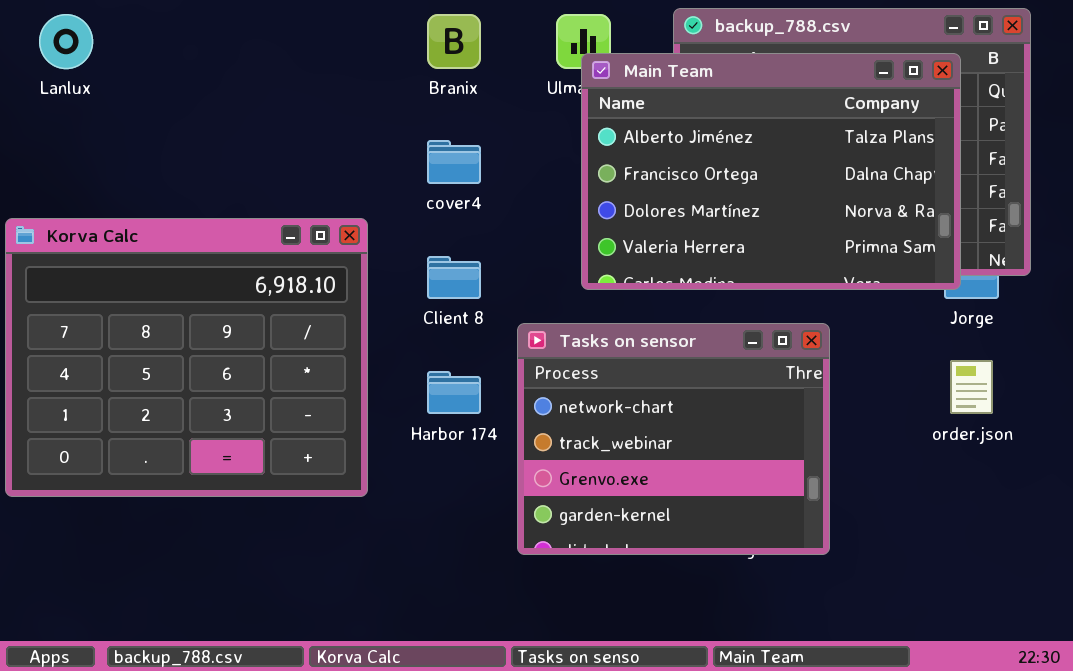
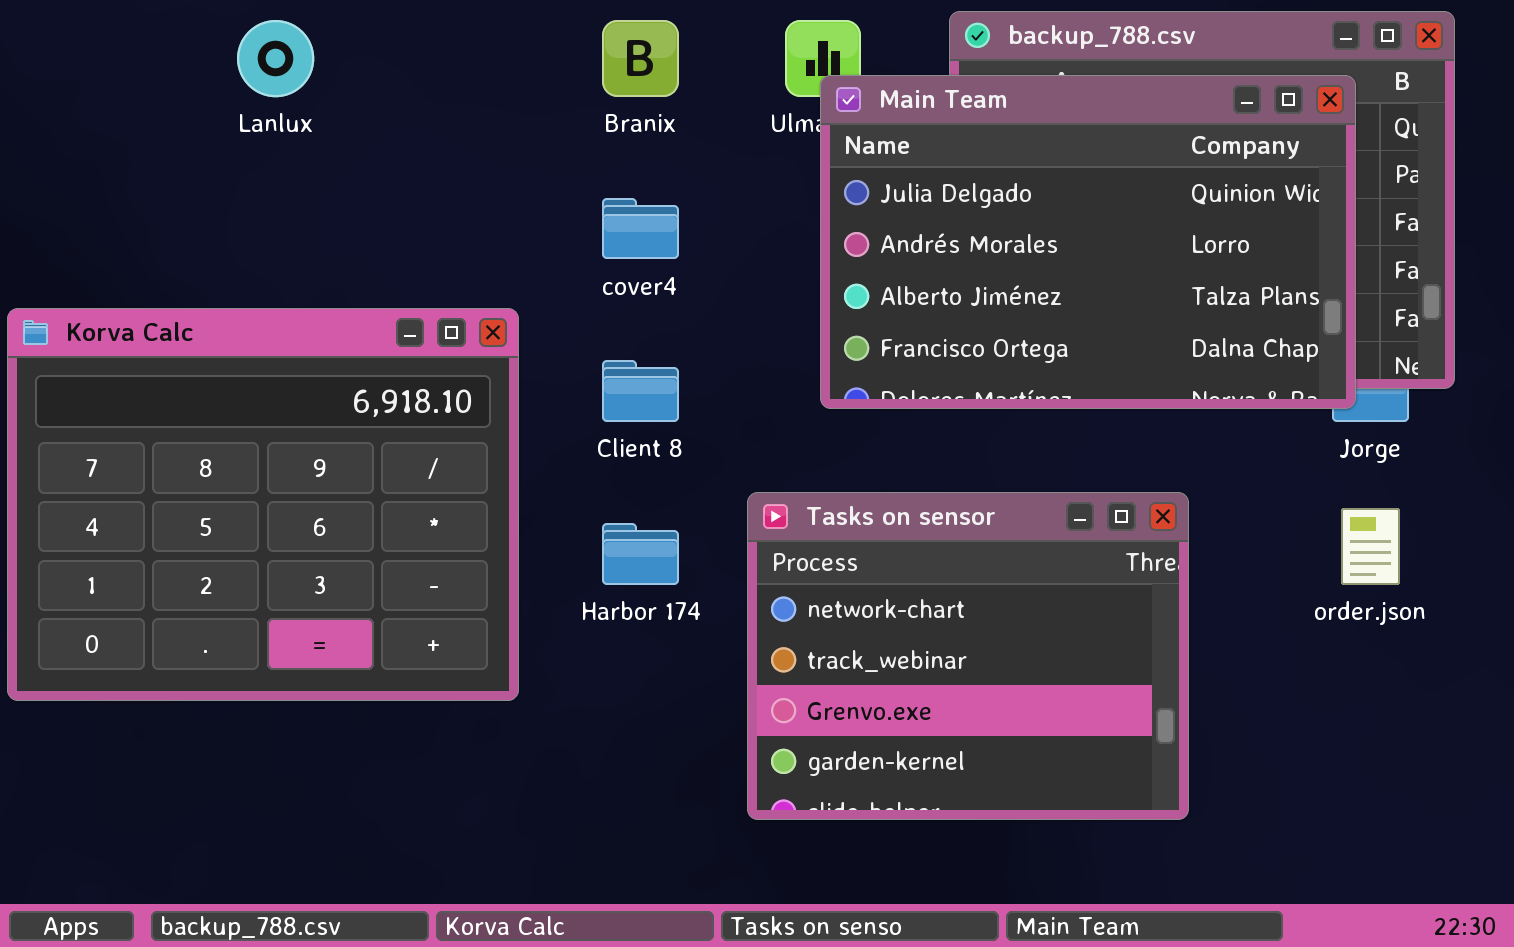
Lanlux: [39,14,93,69] -> [237,20,314,97], moved
Main Team: [581,53,961,290] -> [820,75,1356,409], scrolled up 2 rows
Tasks on sensor: [517,323,830,555] -> [747,492,1189,820], moved

